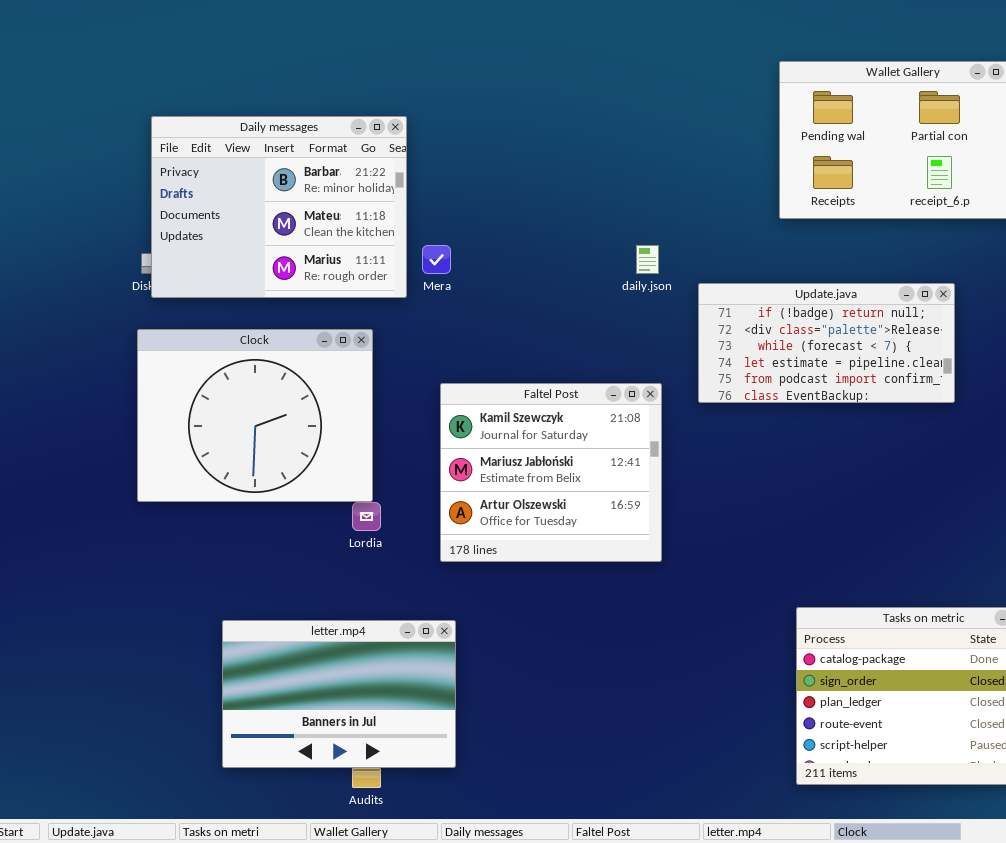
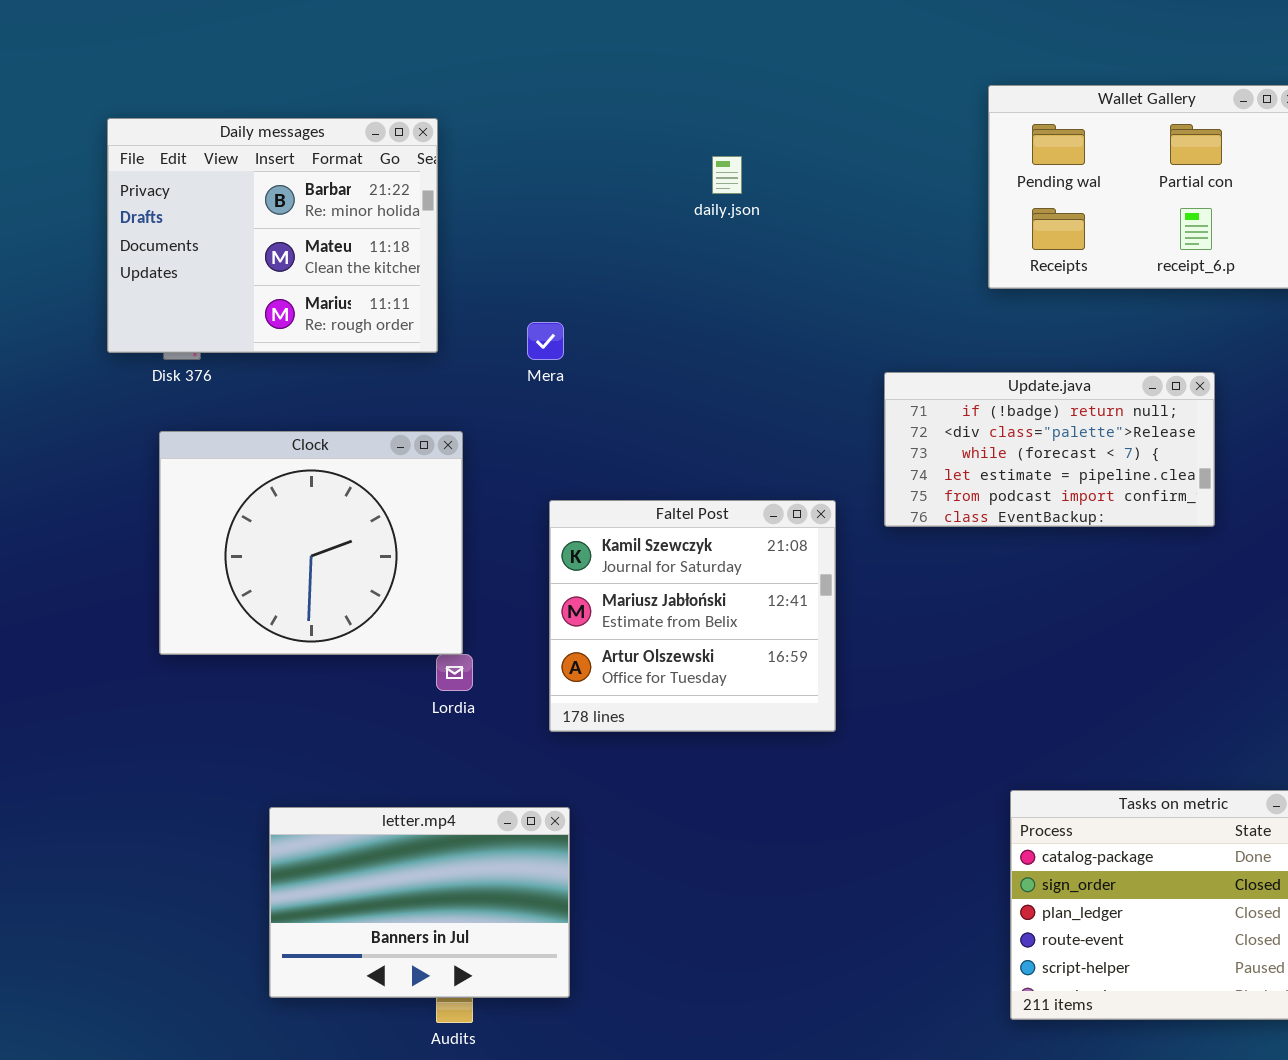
Daily messages: [151,116,407,298] -> [107,118,438,353], moved
daily.json: [636,245,659,274] -> [712,156,742,194], moved

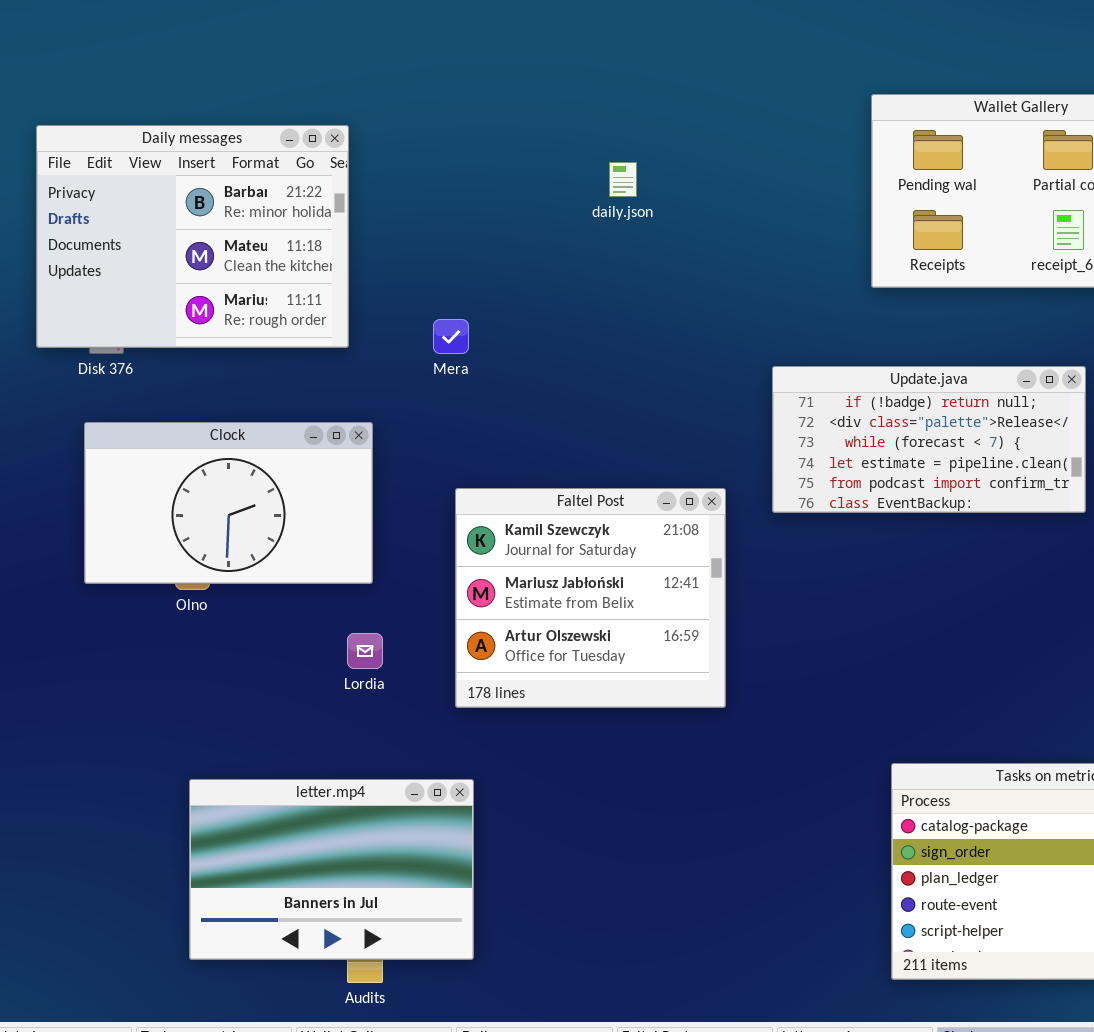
Clock: [159,431,463,655] -> [84,422,373,584], resized

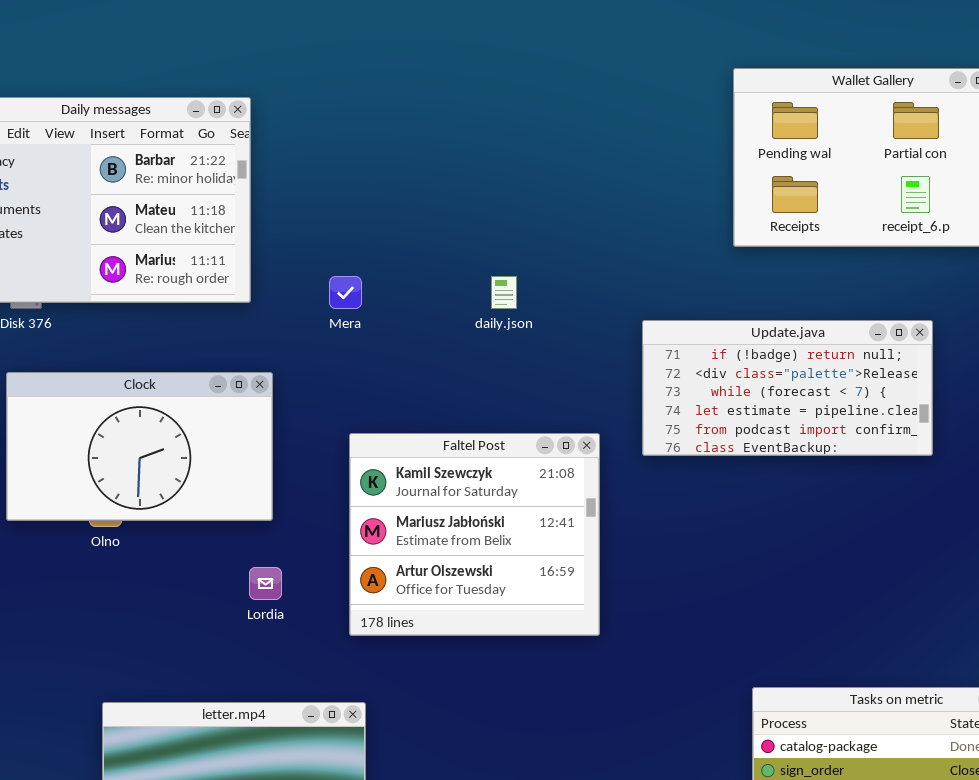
daily.json: [609,162,637,197] -> [491,276,517,309], moved

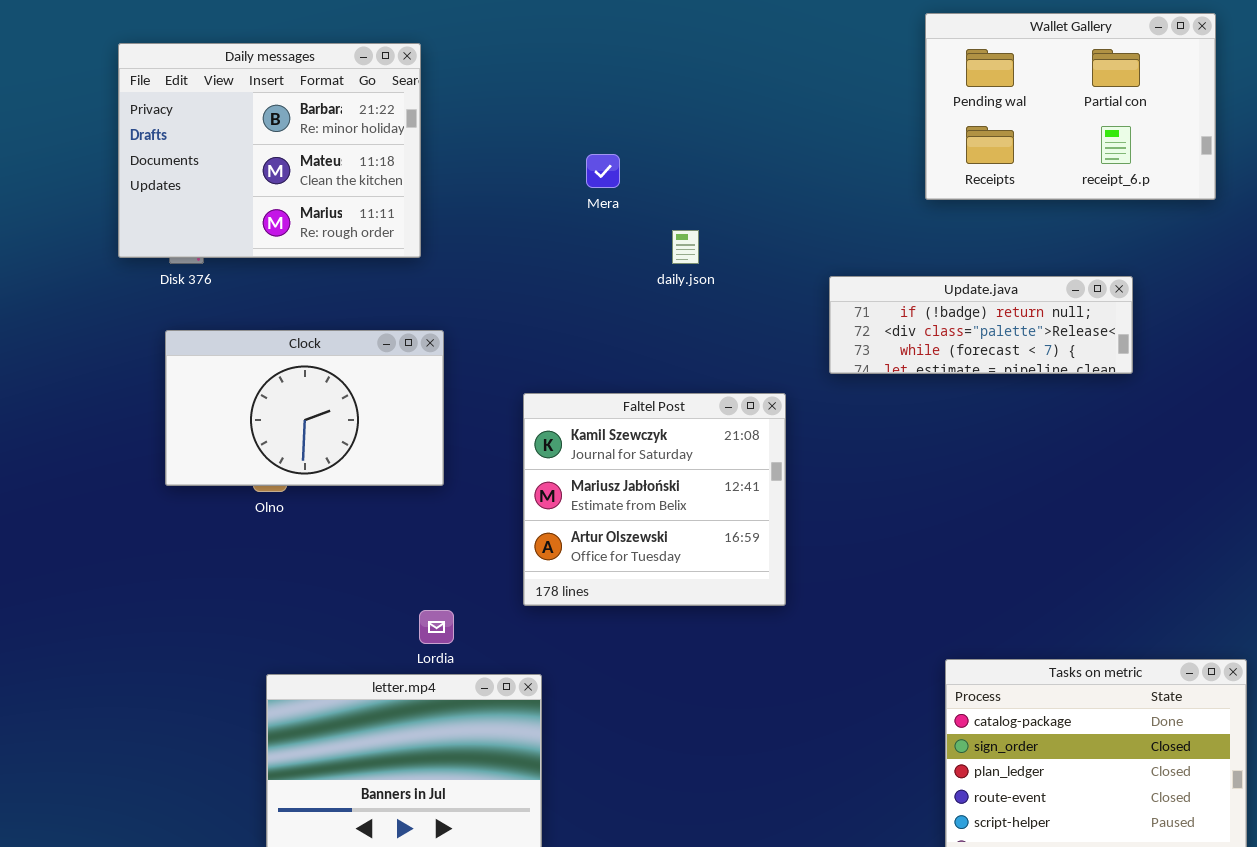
Mera: [329,276,362,309] -> [586,154,620,188], moved
Update.java: [642,320,933,456] -> [829,276,1133,374], resized
Lordia: [249,567,282,600] -> [419,610,454,644], moved

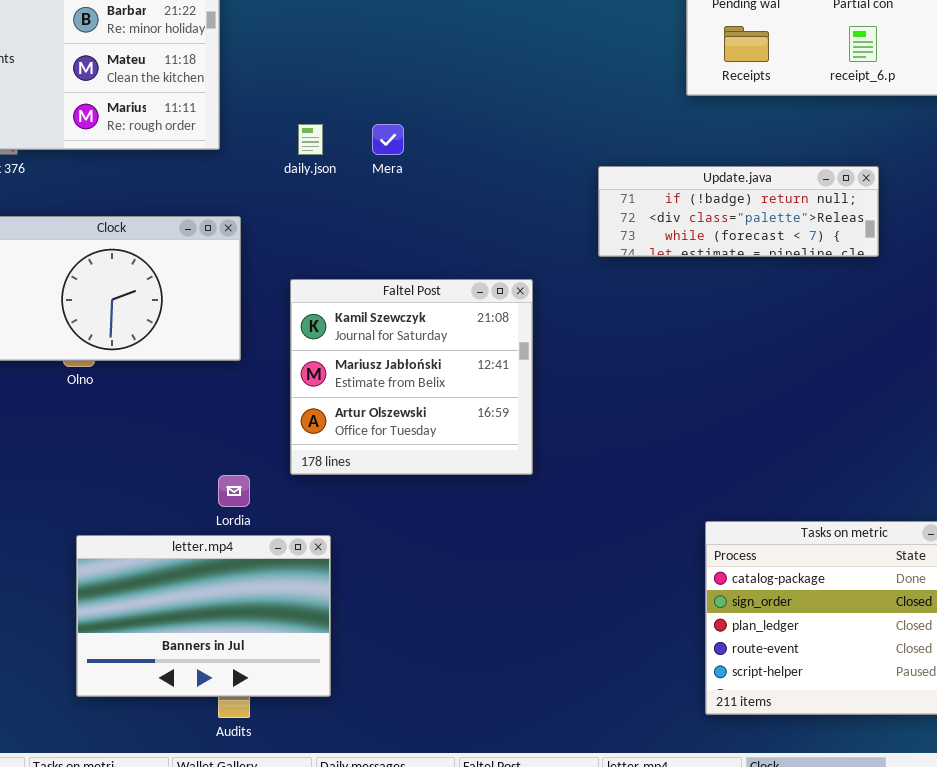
Mera: [586,154,620,188] -> [372,124,404,155], moved
daily.json: [672,230,699,264] -> [298,124,323,155], moved
Faltel Post: [523,393,786,606] -> [290,279,533,475], moved

